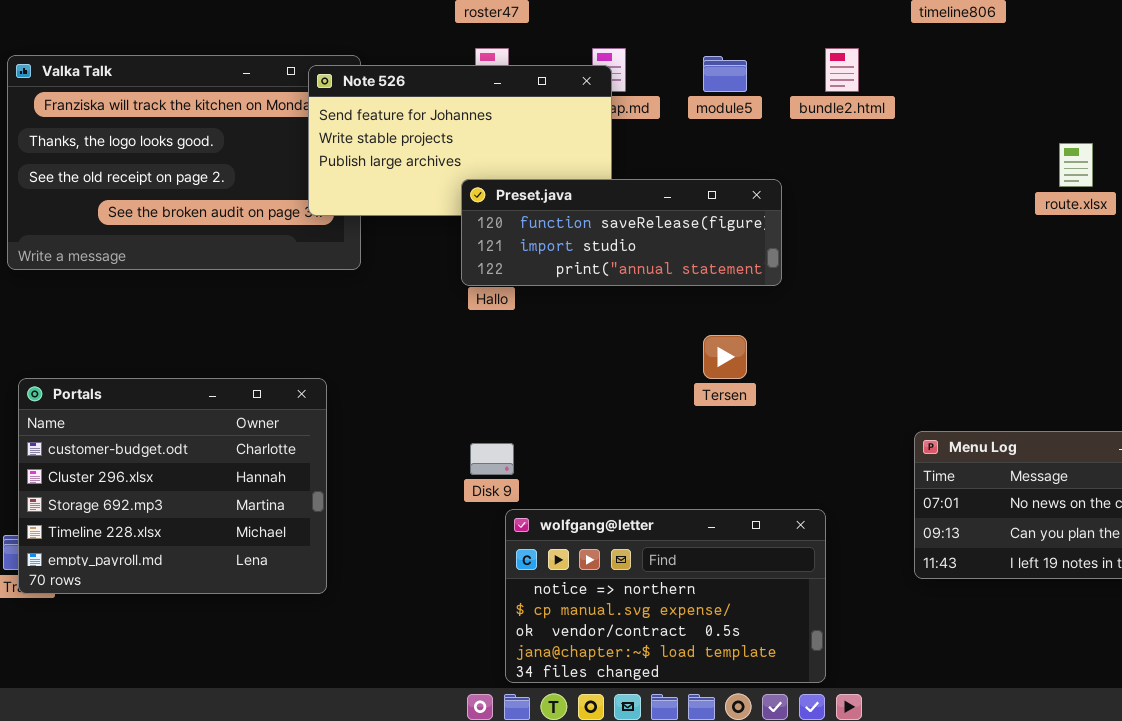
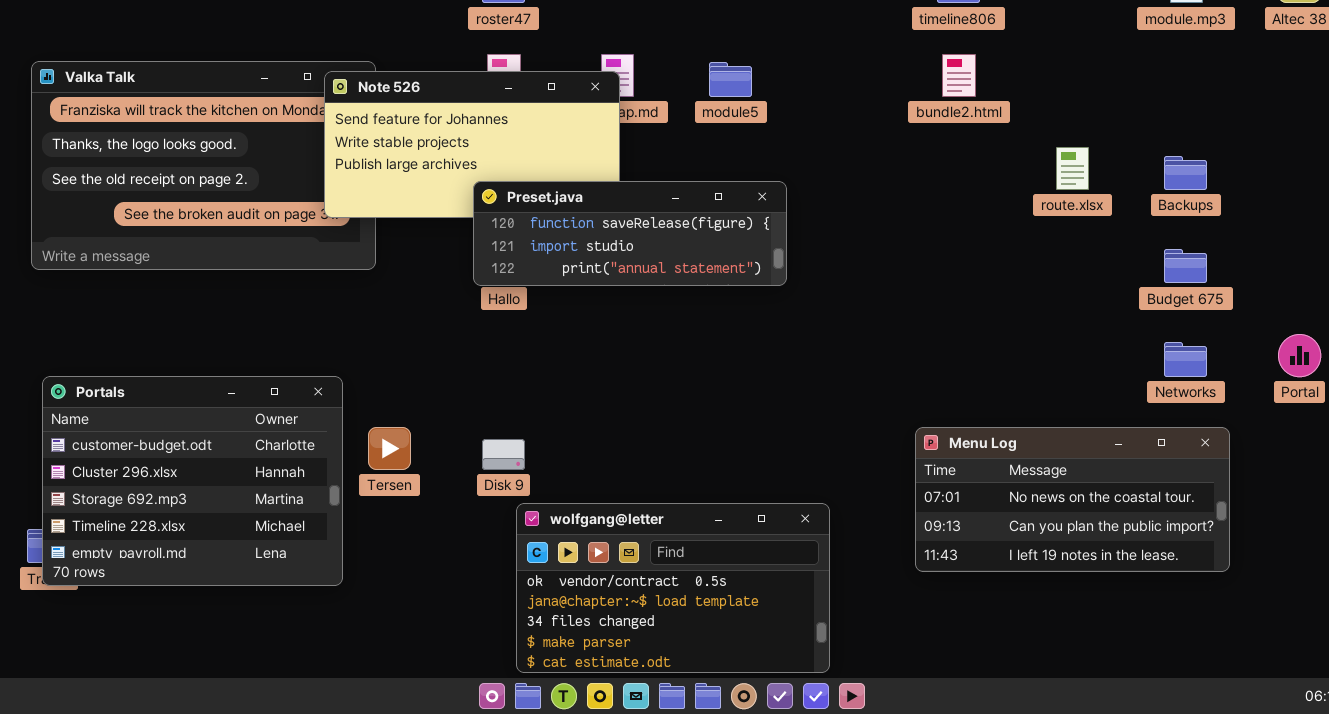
bundle2.html: [825,48,859,92] -> [942,54,976,97], moved
Tersen: [703,335,747,379] -> [368,427,411,470], moved
wolfgang@letter: [505,509,826,683] -> [516,503,830,673], scrolled down 2 rows

